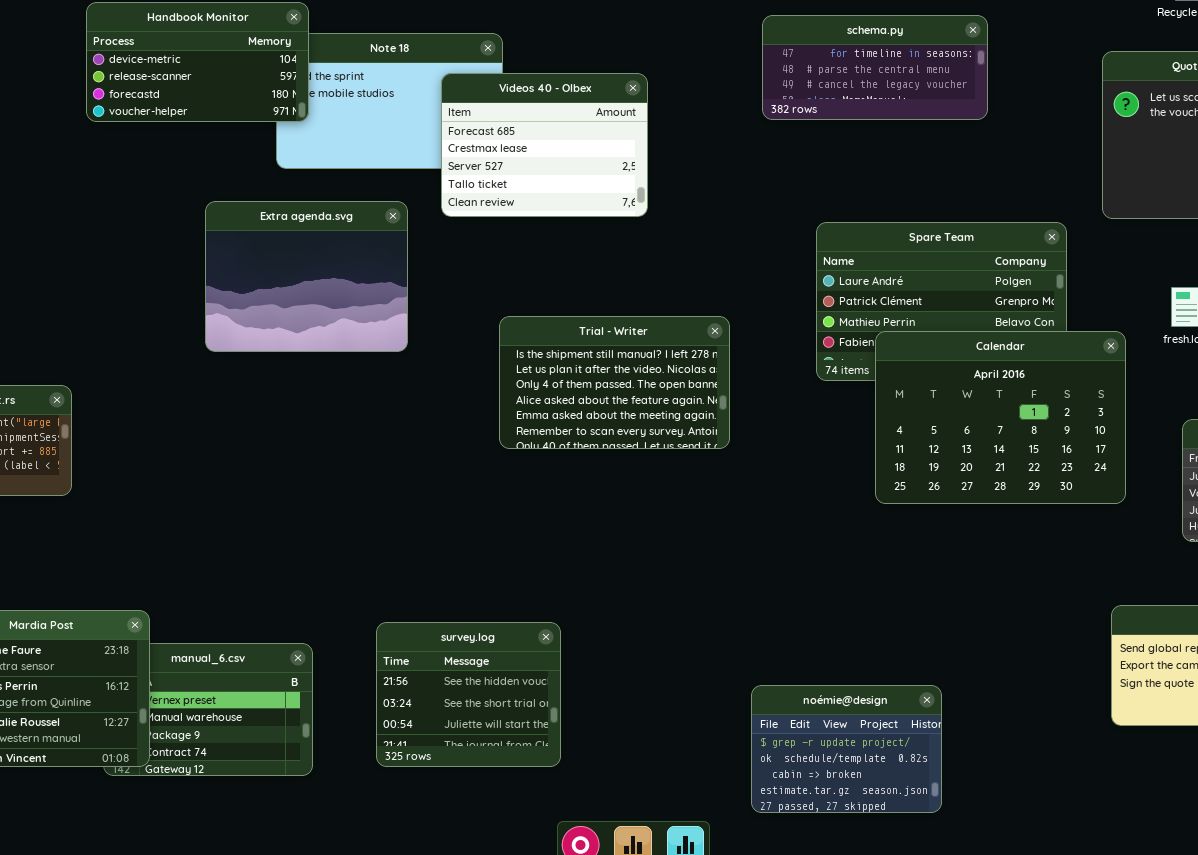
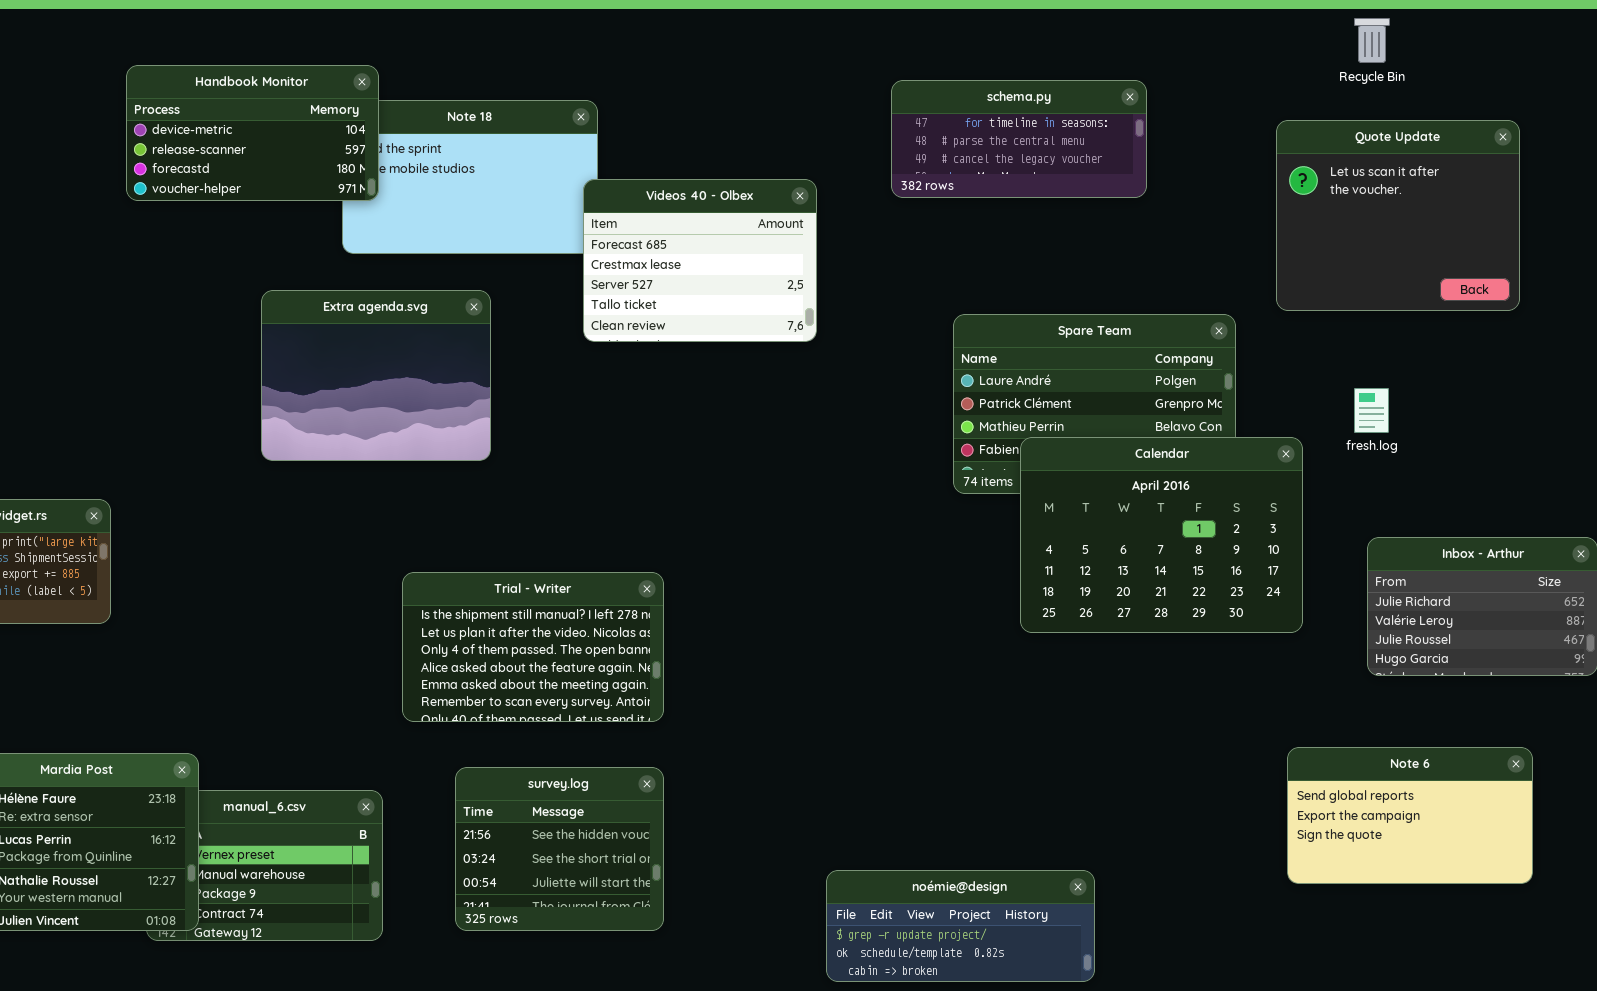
Videos 40 - Olbex: [441,73,648,217] -> [583,179,817,342], moved
Trial - Writer: [499,316,730,449] -> [402,572,664,722], moved
noémie@design: [751,685,942,813] -> [826,870,1095,982], resized

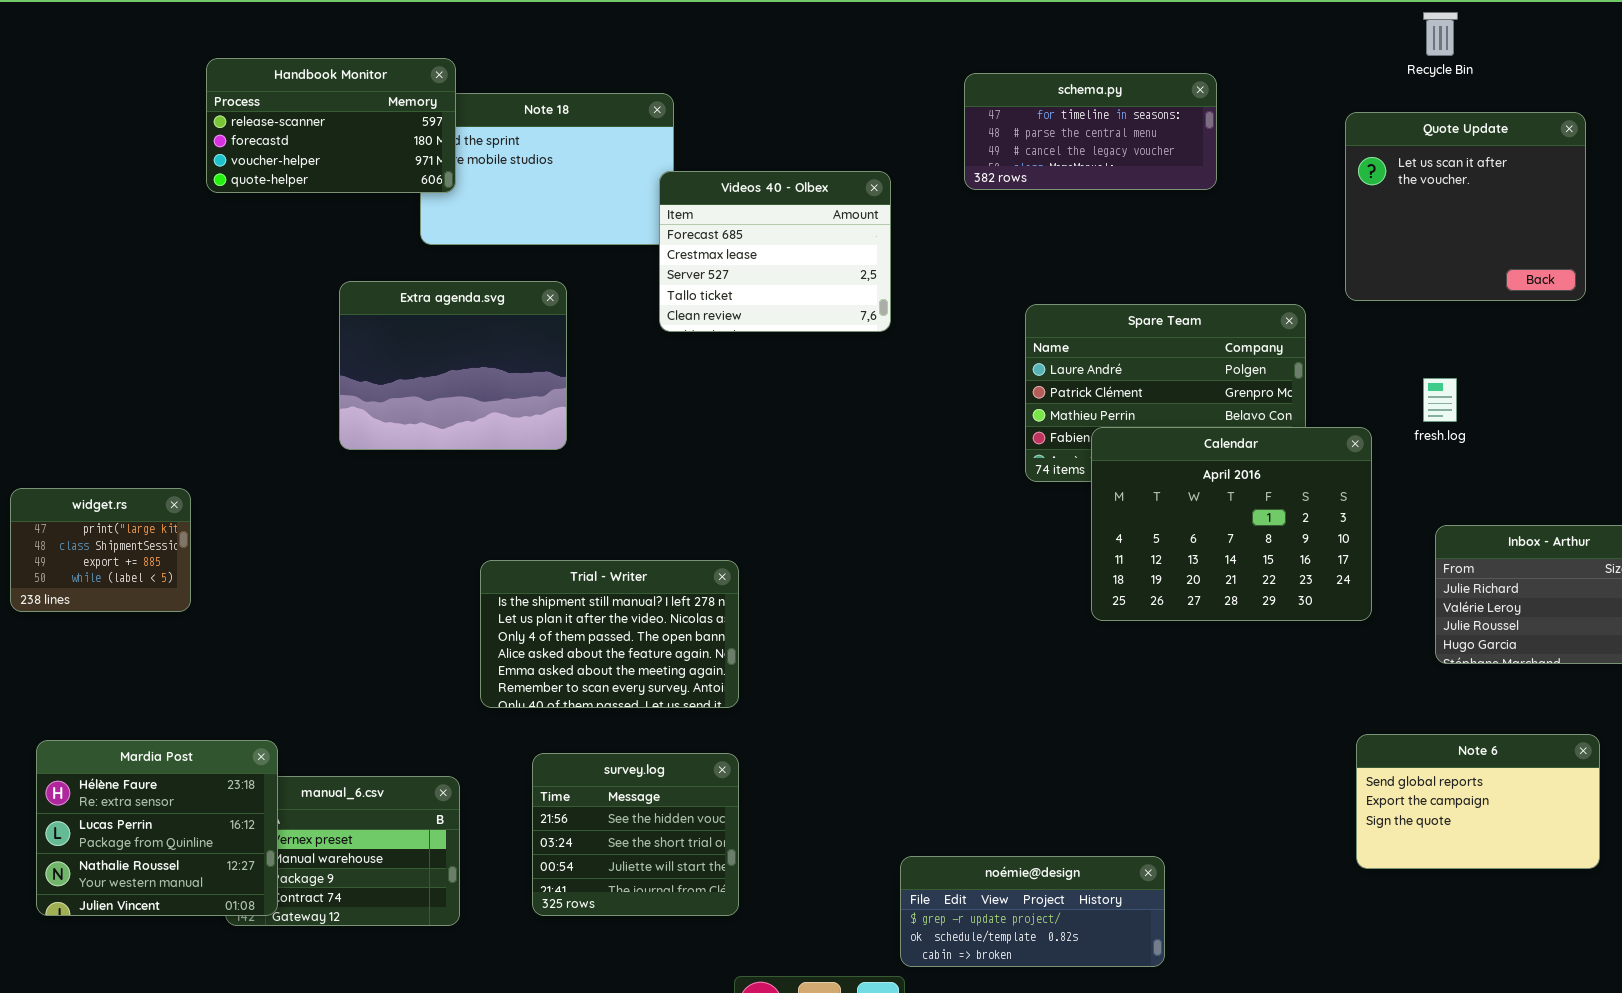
Handbook Monitor: [126,65,379,201] -> [206,58,456,193], scrolled down 1 row

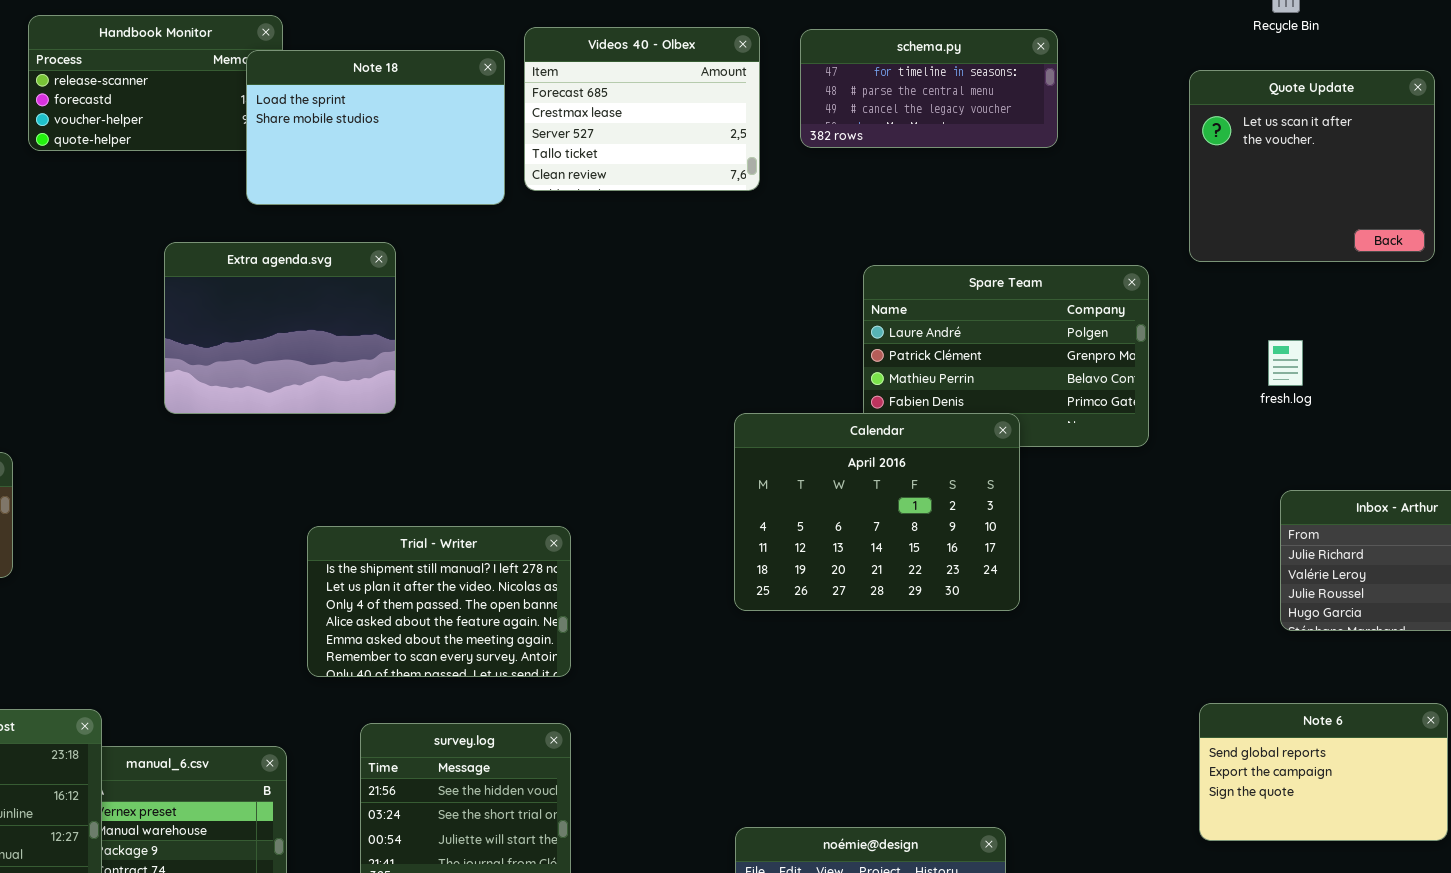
Note 18: [420,93,674,245] -> [246,50,505,205], raised
Videos 40 - Olbex: [659,171,891,332] -> [524,27,760,191], moved
Calendar: [1091,427,1372,621] -> [734,413,1020,611], moved

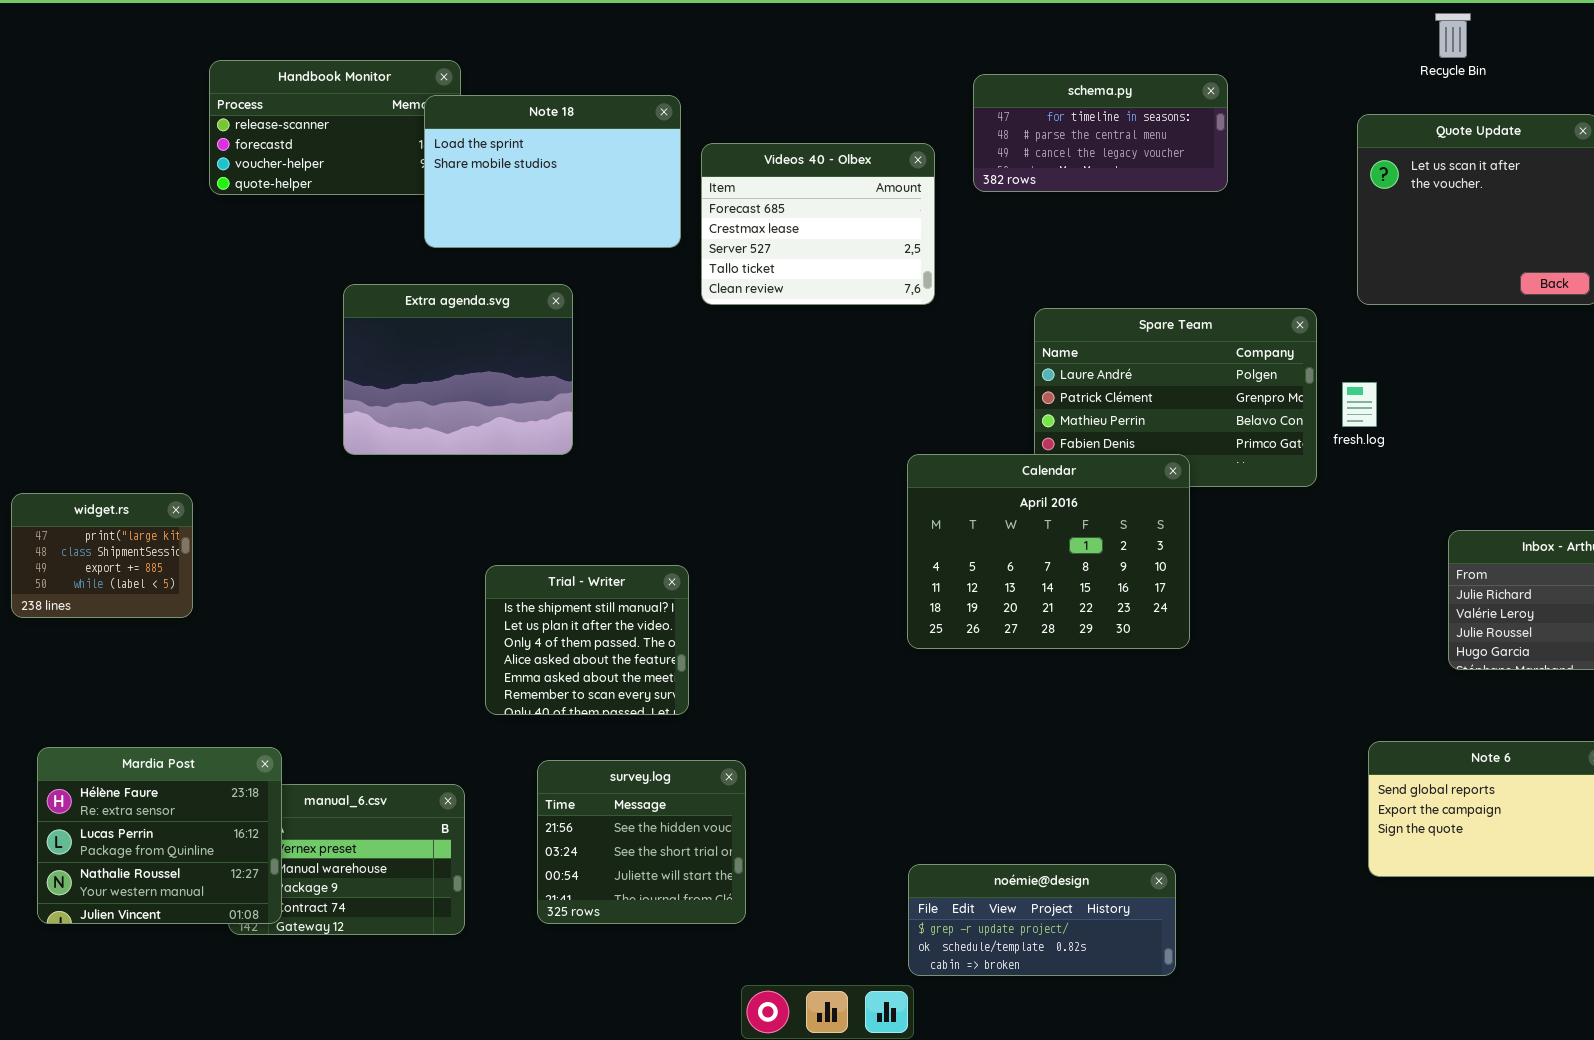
Videos 40 - Olbex: [524,27,760,191] -> [701,143,935,305], moved
fresh.log: [1268,340,1303,386] -> [1342,382,1377,427], moved
Trial - Writer: [307,526,571,677] -> [485,565,689,715], resized

